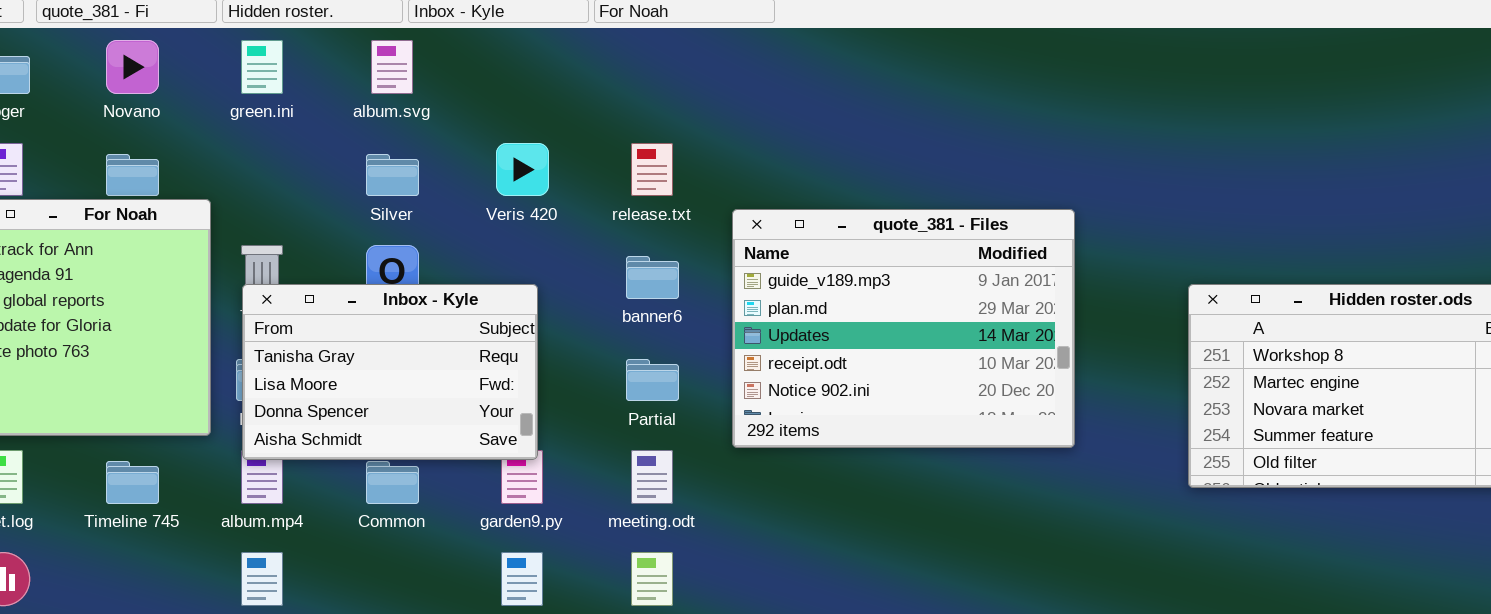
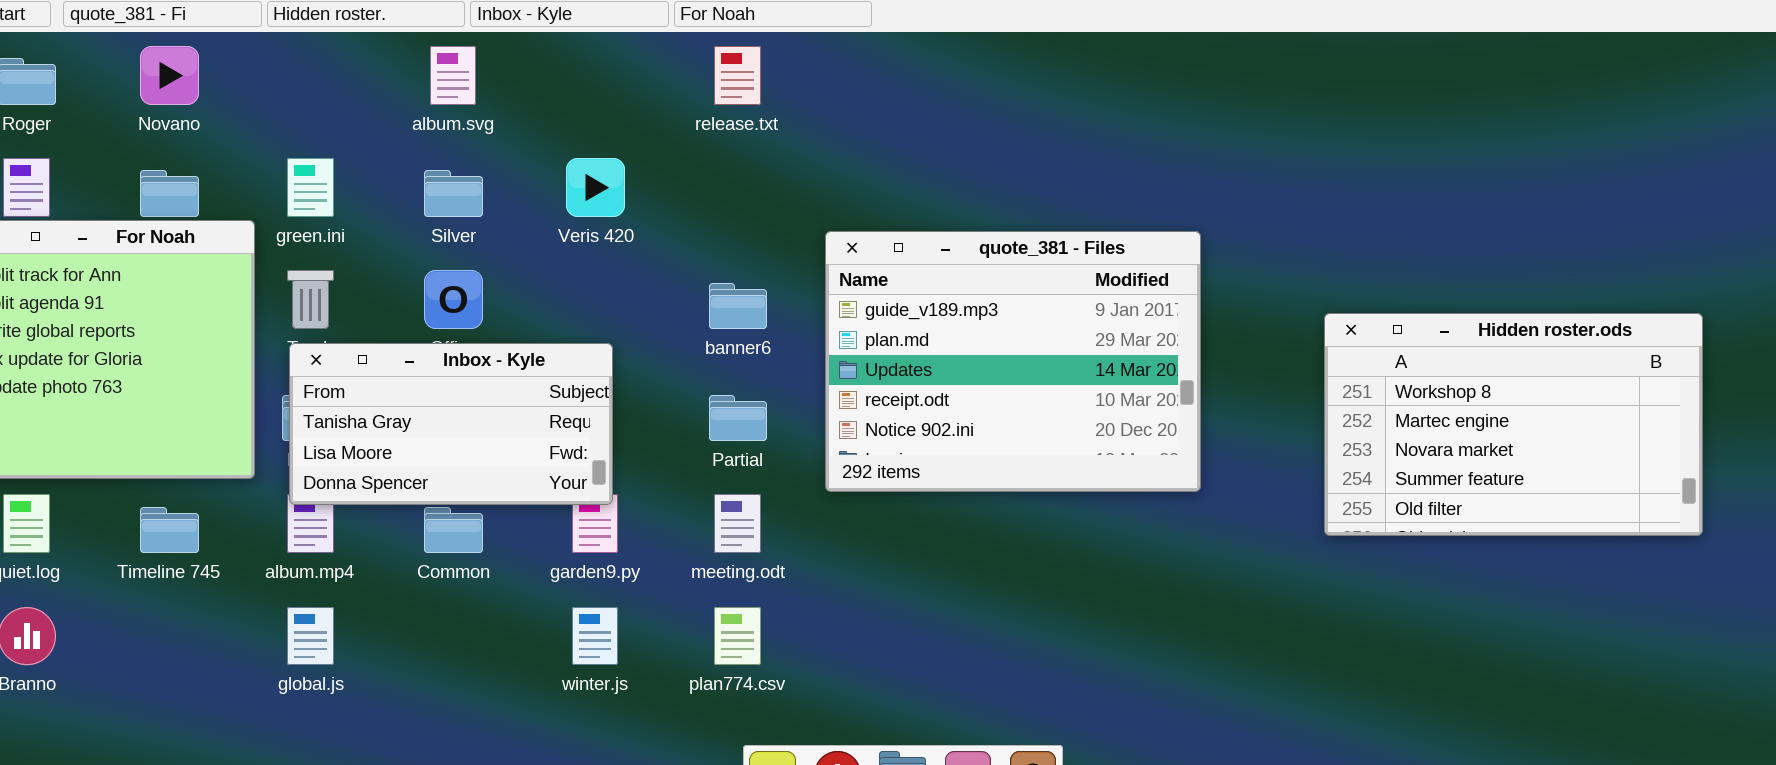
green.ini: [241,40,283,94] -> [287,158,334,217], moved
release.txt: [631,143,673,196] -> [714,46,761,105], moved
Inbox - Kyle: [242,284,538,460] -> [289,343,613,505], resized

